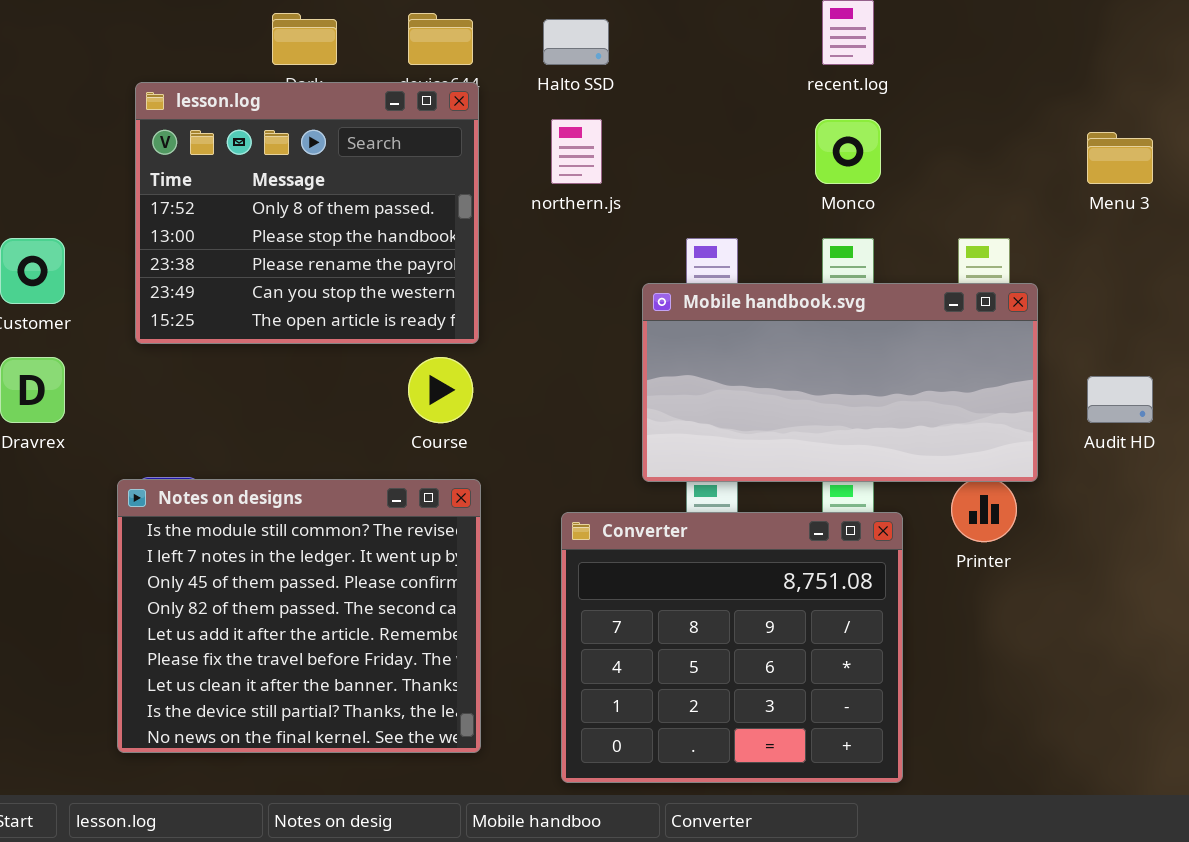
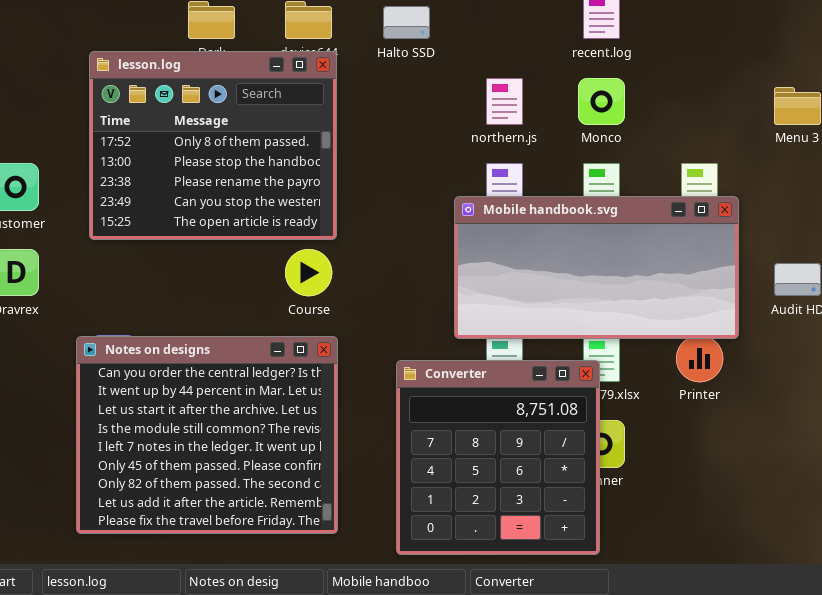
northern.js: [551,119,602,184] -> [486,78,523,125], moved
Notes on designs: [117,479,481,753] -> [76,336,338,534], scrolled up 3 rows
Converter: [561,512,903,783] -> [396,360,600,555], resized

